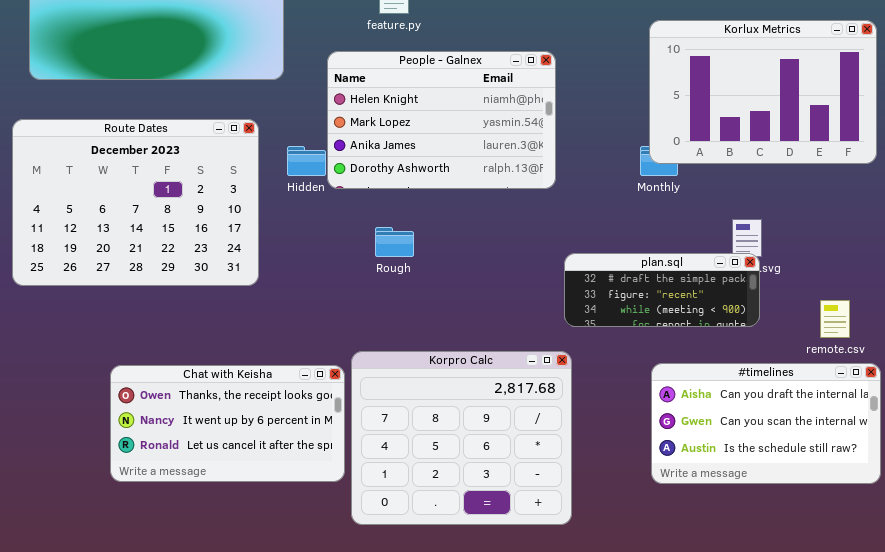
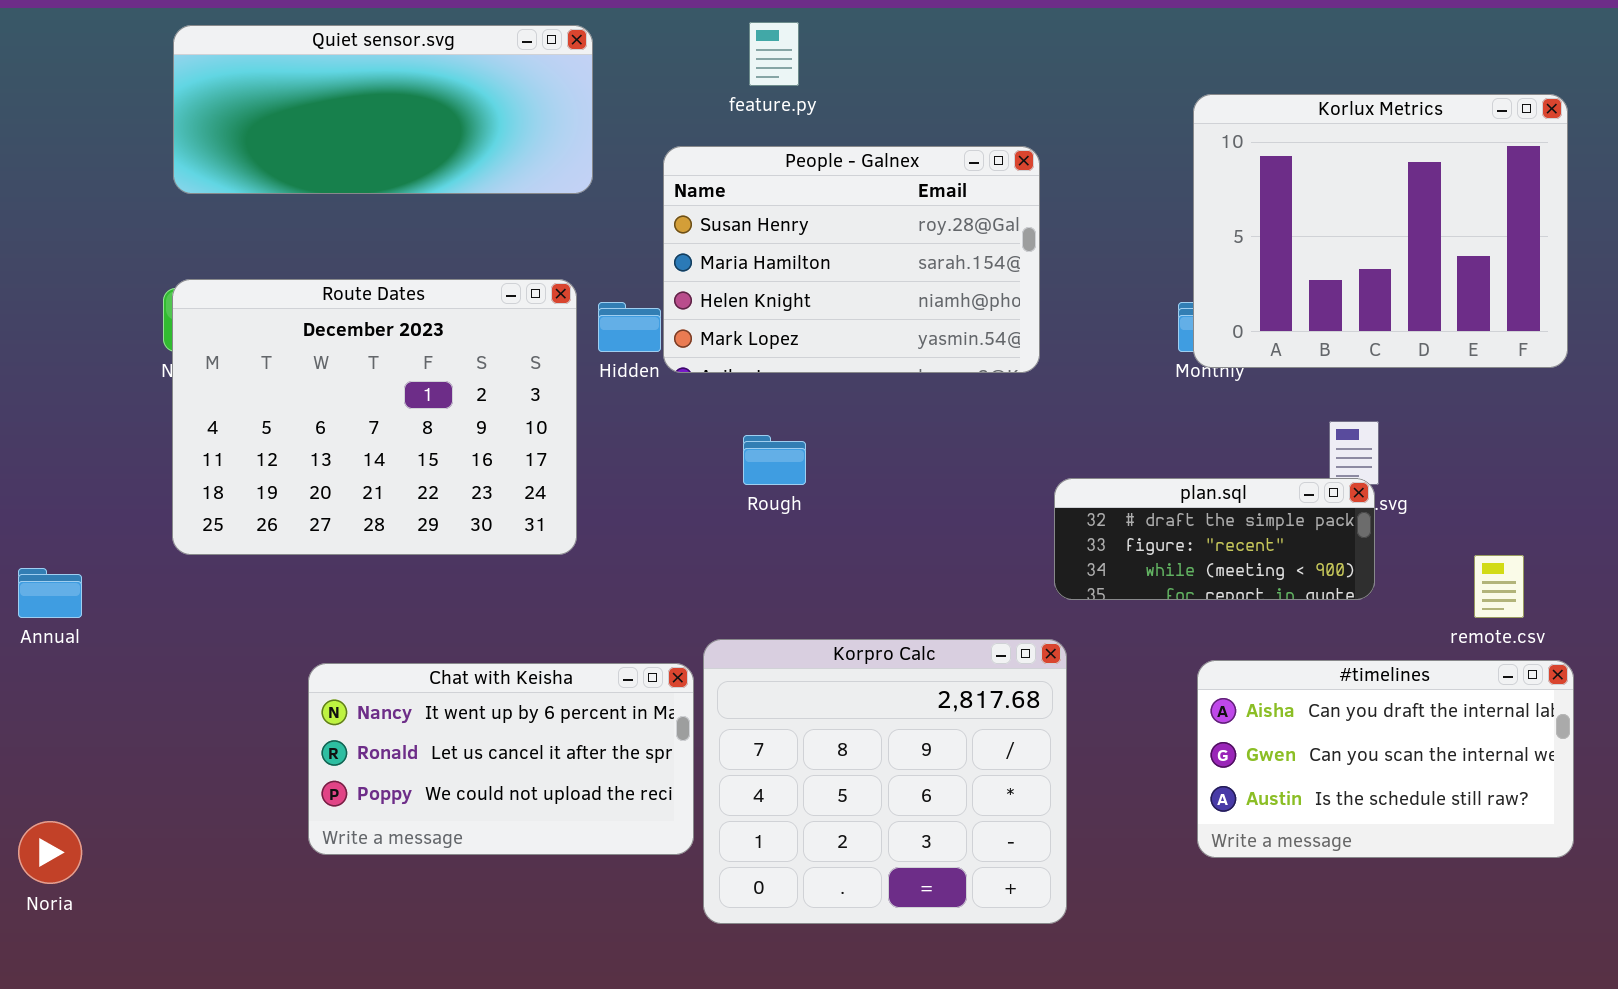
Korlux Metrics: [649,20,877,164] -> [1193,94,1568,368], resized
People - Galnex: [327,51,556,189] -> [663,146,1040,373], scrolled up 2 rows
Route Dates: [12,119,259,286] -> [172,279,577,555], moved
Chat with Keisha: [110,365,345,482] -> [308,663,694,855], scrolled down 1 row

